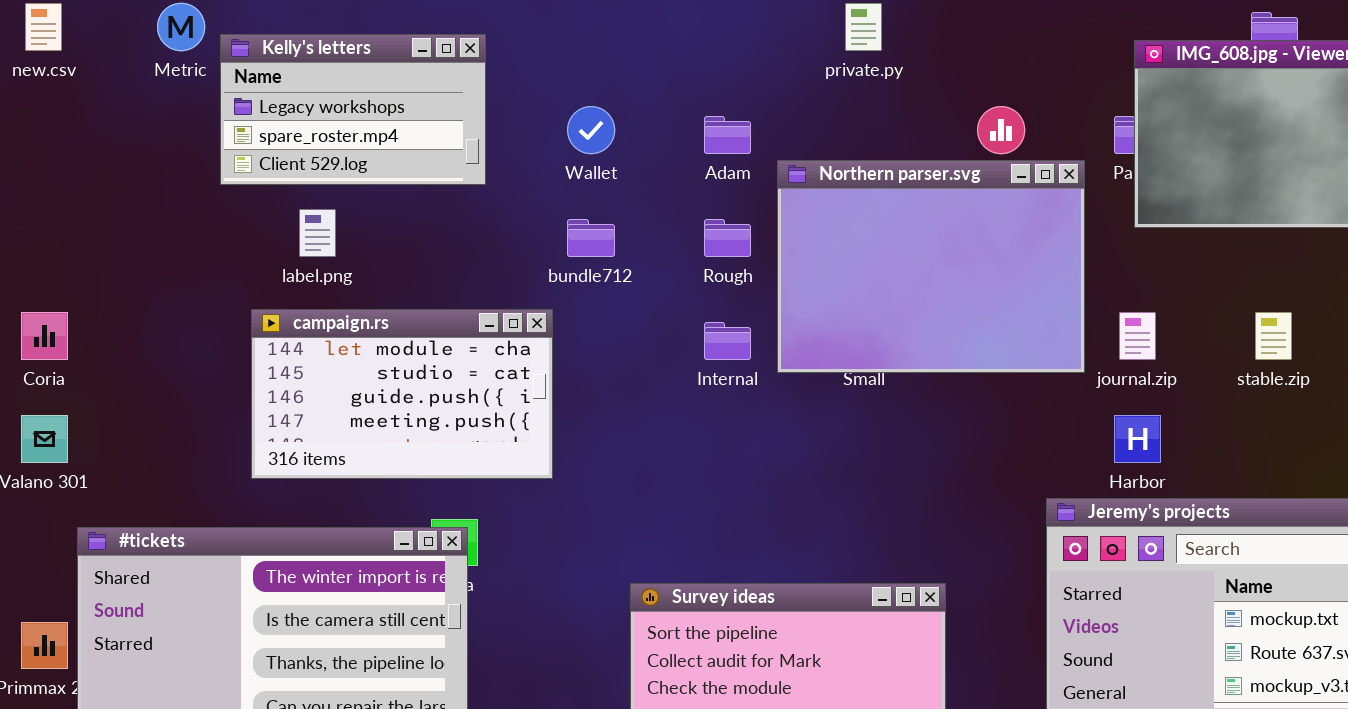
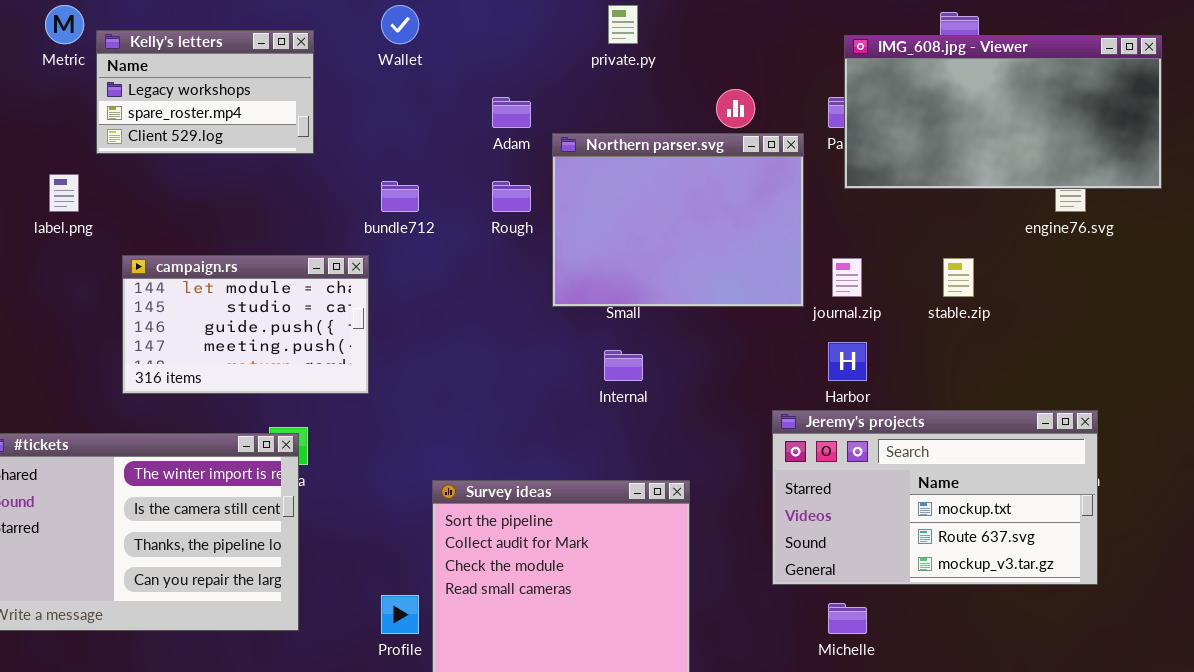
Wallet: [567,106,615,154] -> [381,5,419,44], moved
label.png: [299,209,336,257] -> [49,174,79,212], moved
Internal: [704,322,751,360] -> [604,350,643,381], moved

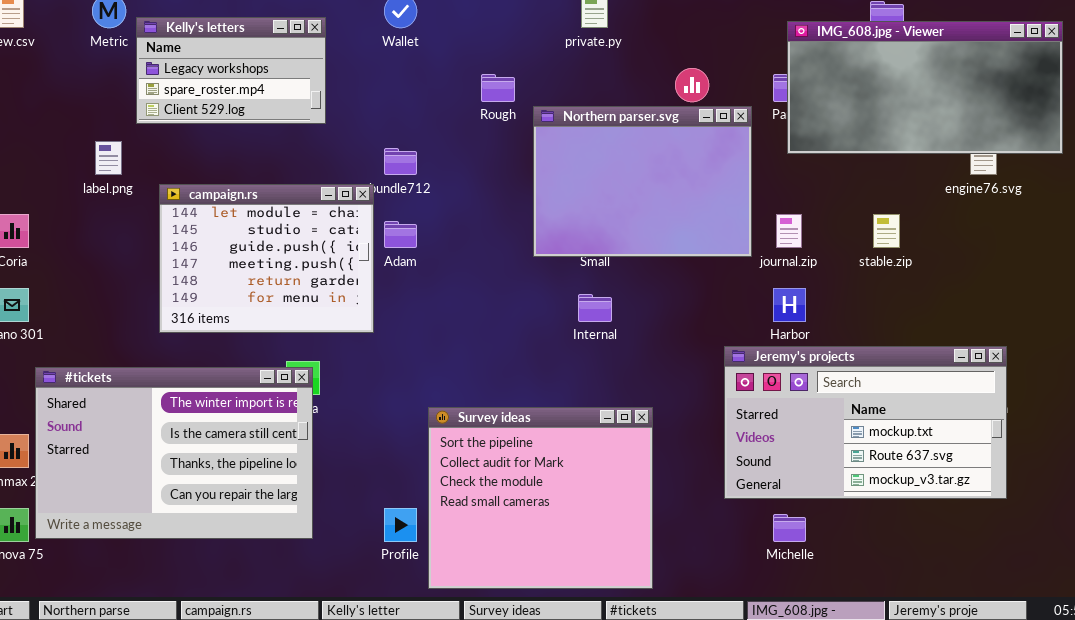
Adam: [492,97,531,128] -> [384,221,417,248], moved
Rough: [492,181,531,212] -> [481,74,515,102], moved
campaign.rs: [122,255,369,394] -> [159,184,374,333], resized

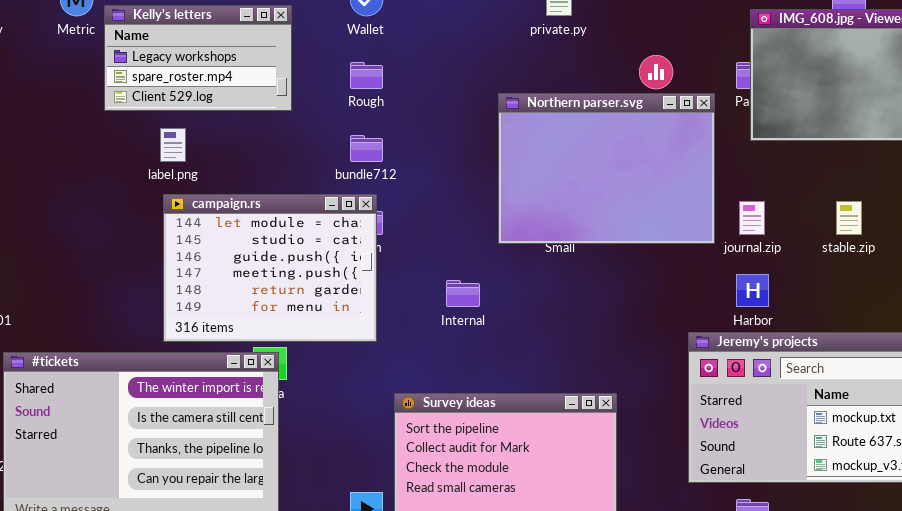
Rough: [481,74,515,102] -> [350,62,383,89], moved
label.png: [95,141,122,175] -> [160,128,186,162], moved
campaign.rs: [159,184,374,333] -> [163,194,377,342], moved
Internal: [578,294,612,322] -> [446,280,480,307], moved

